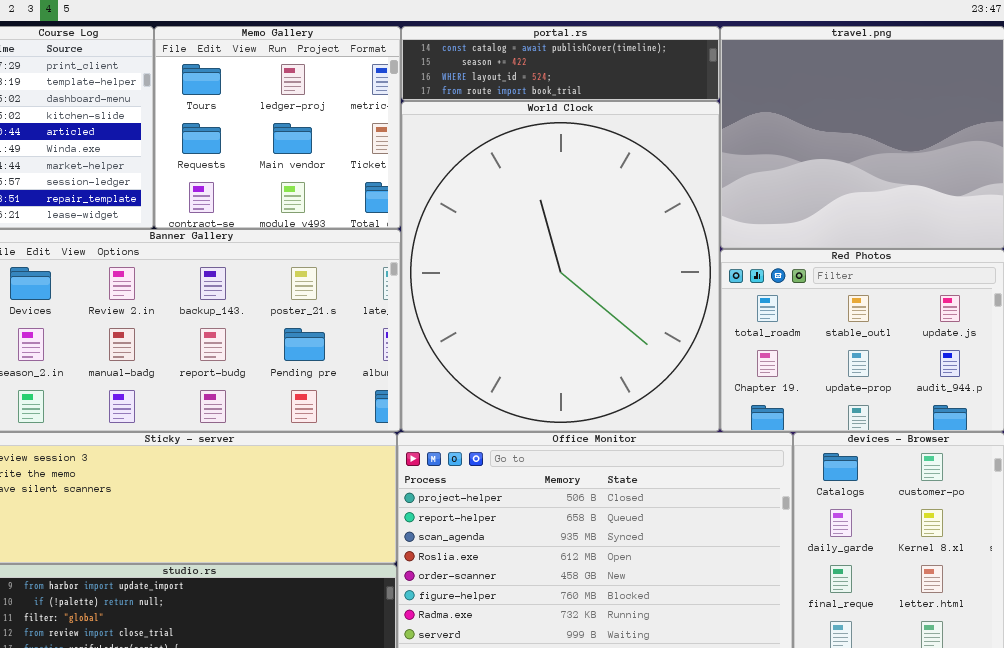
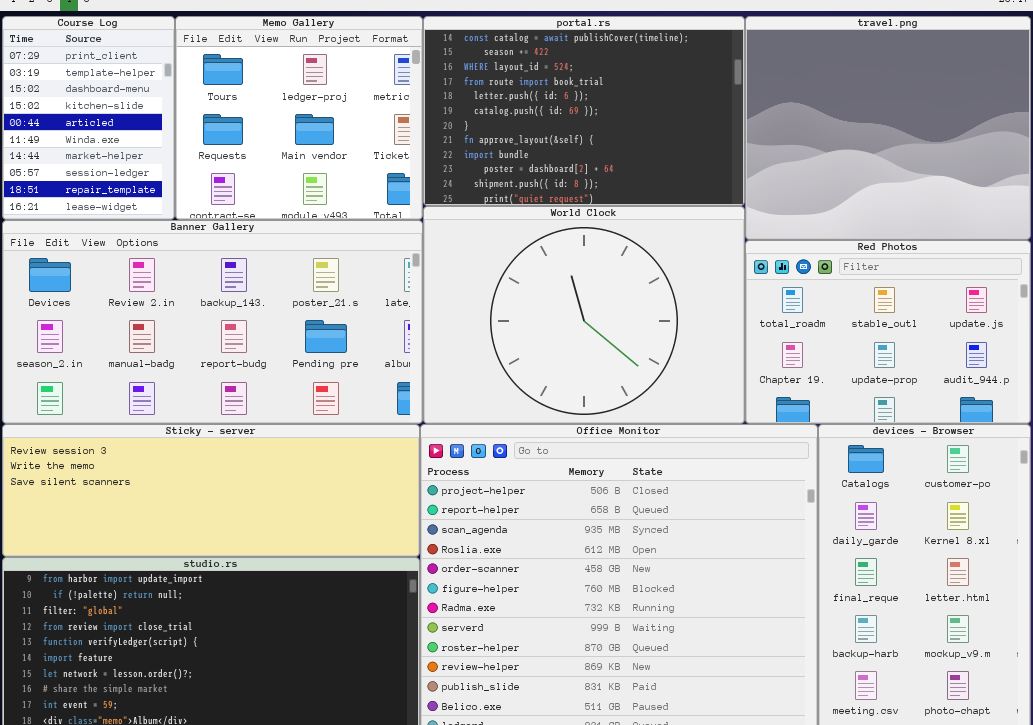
portal.rs: [401,26,720,101] -> [423,16,745,206], resized
World Clock: [401,101,720,432] -> [423,206,745,424], resized

